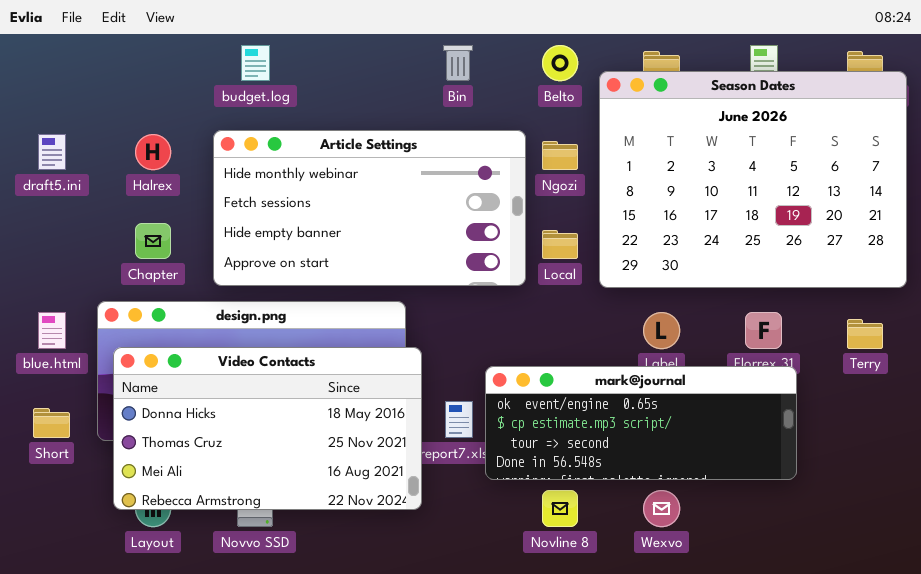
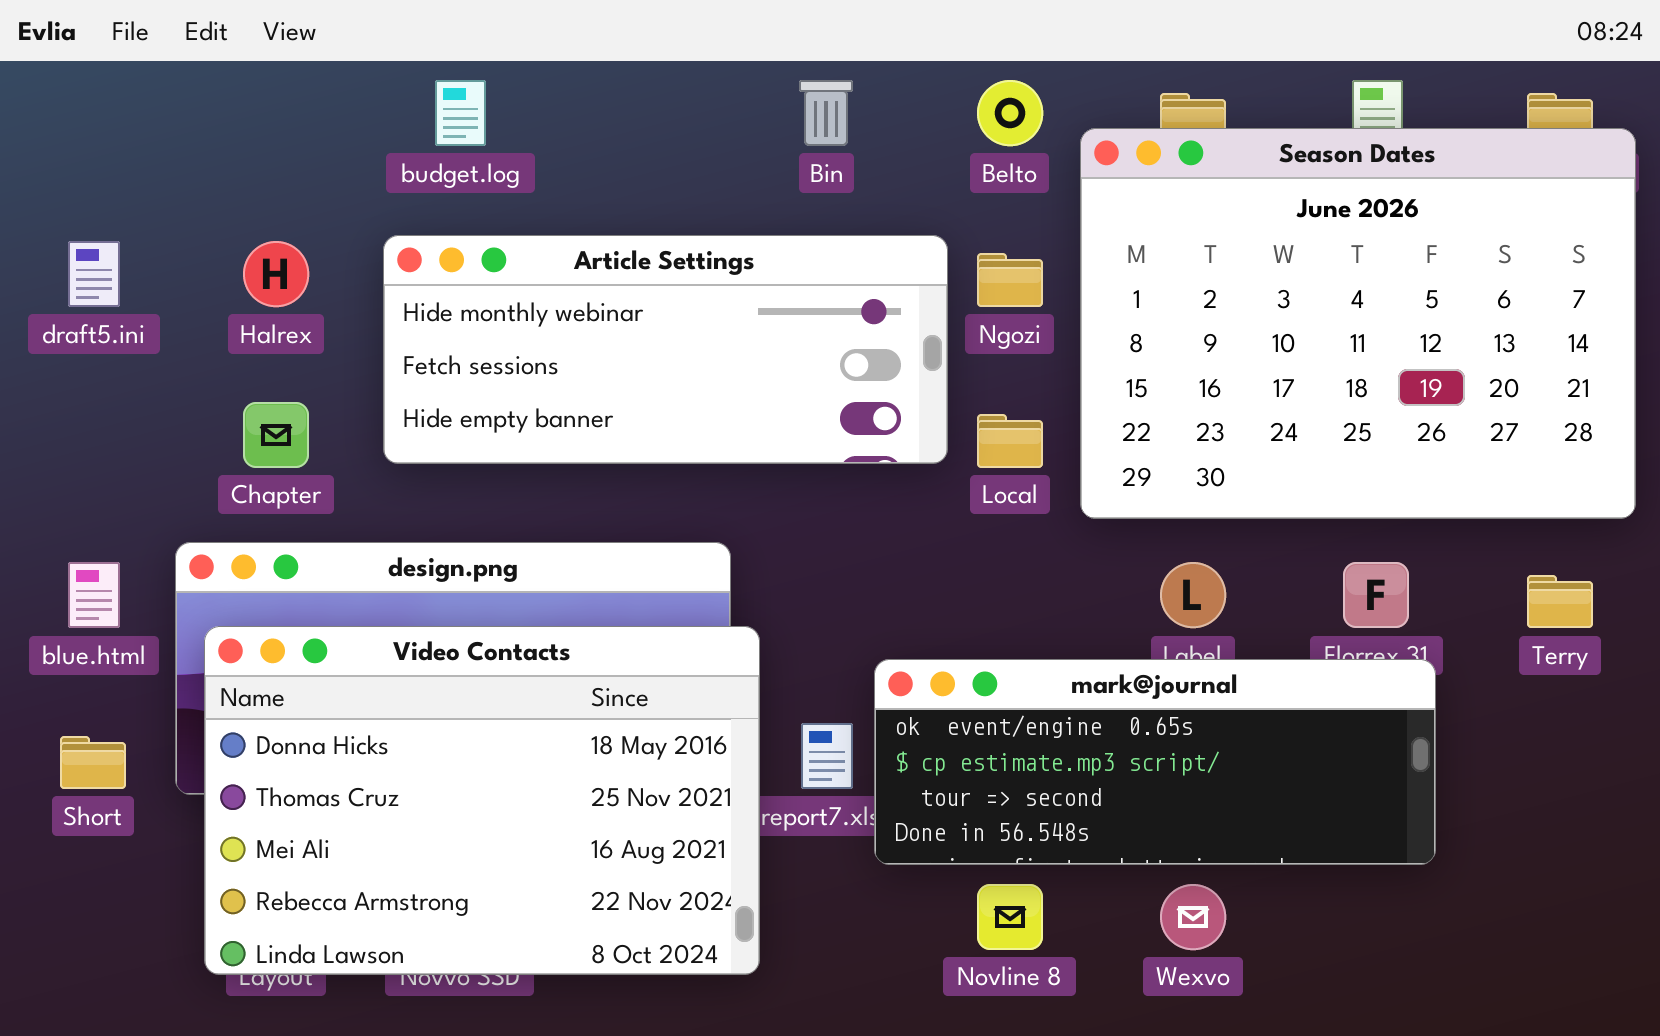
Article Settings: [213,130,526,286] -> [383,235,948,464], resized
Video Contacts: [113,347,422,510] -> [204,626,760,975], resized

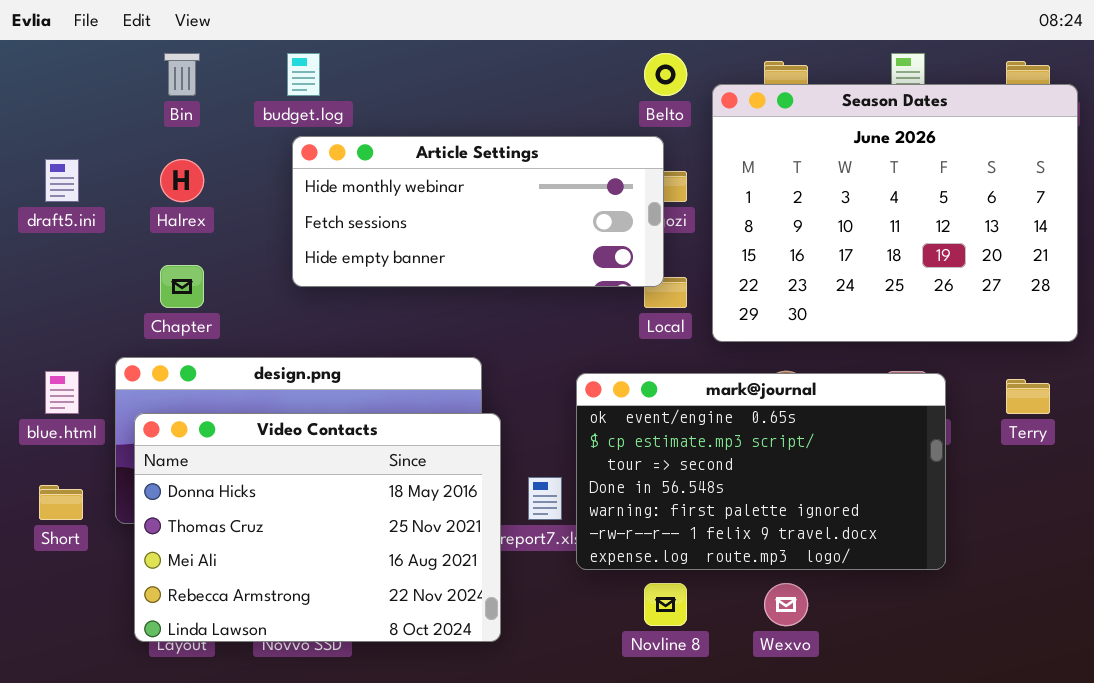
Bin: [799,80,853,146] -> [164,53,200,96], moved
Article Settings: [383,235,948,464] -> [292,136,664,287], moved
mark@journal: [874,659,1436,865] -> [576,373,946,570], resized

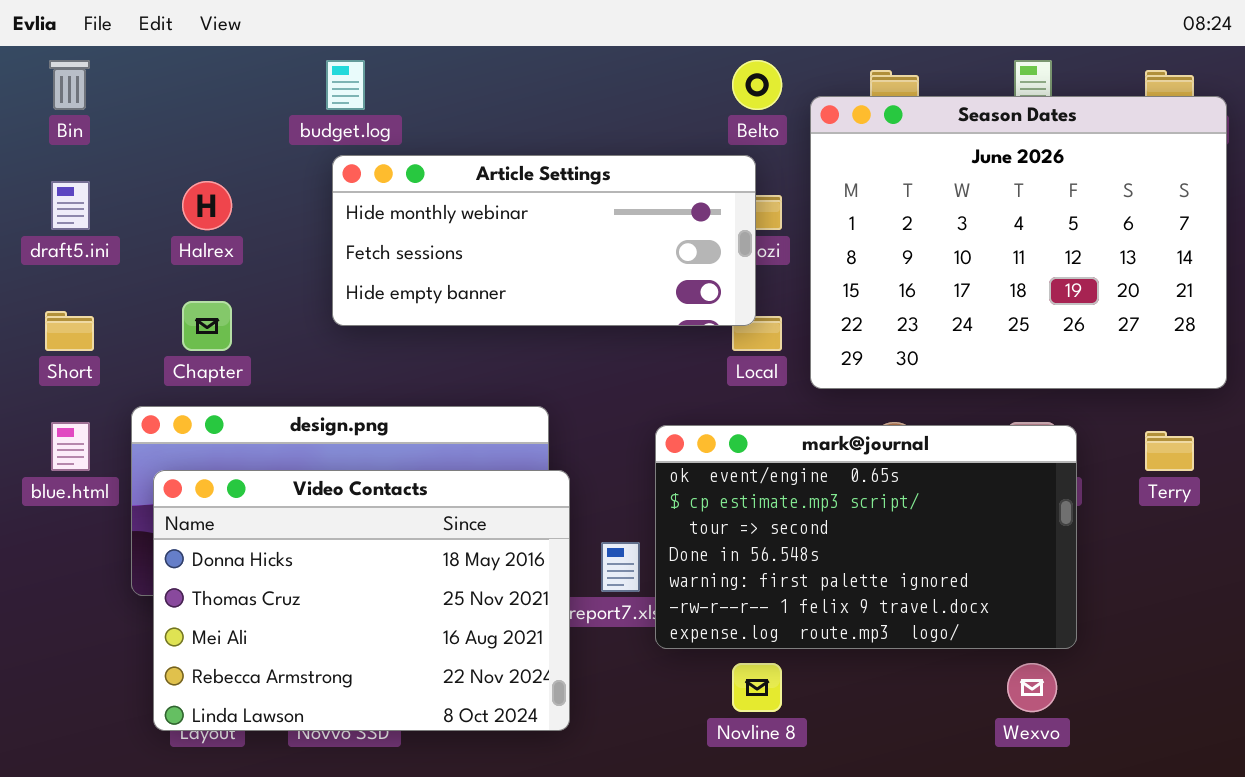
Bin: [164,53,200,96] -> [49,60,90,110], moved
Short: [39,485,83,520] -> [45,311,94,351], moved
Wexvo: [764,583,808,626] -> [1007,663,1057,712], moved

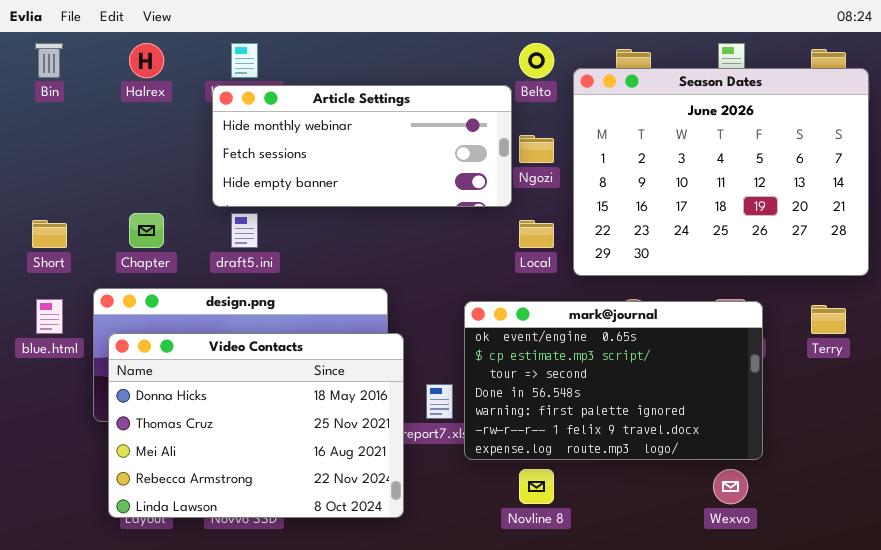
Article Settings: [332,155,756,326] -> [212,85,512,207], moved
draft5.ini: [51,181,90,230] -> [231,213,258,248], moved
Halrex: [182,181,232,230] -> [129,43,164,78], moved

